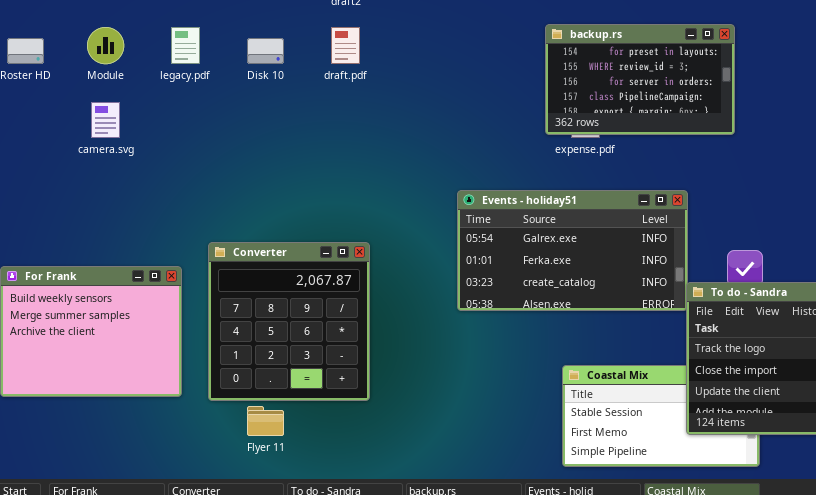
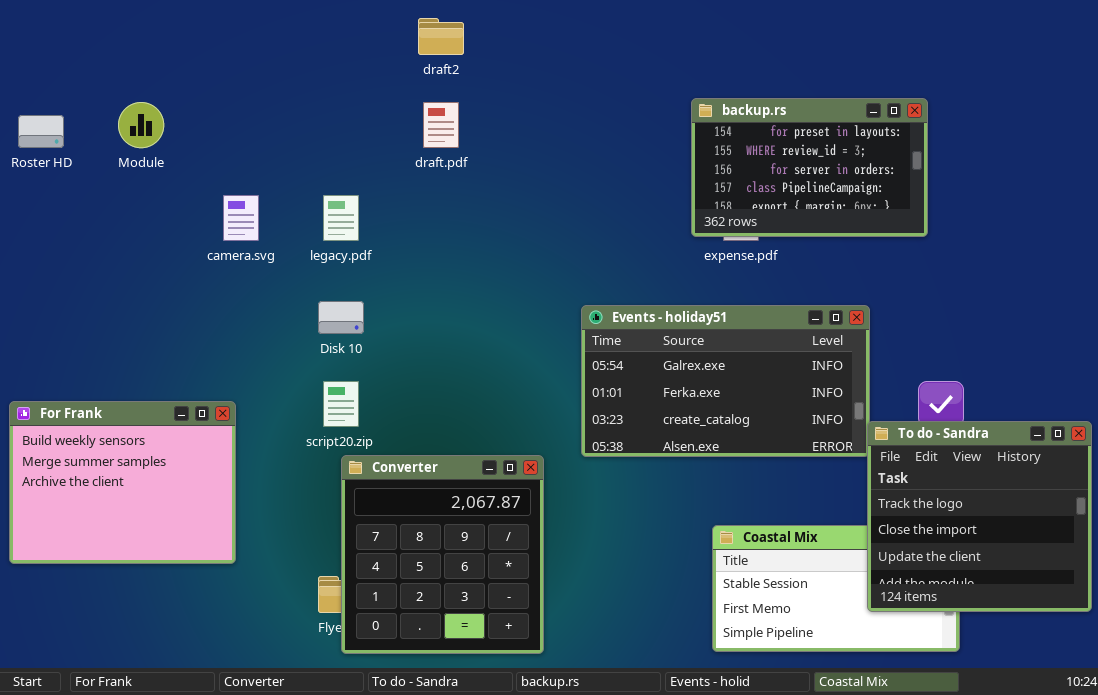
legacy.pdf: [171,27,200,64] -> [323,195,359,241], moved
Disk 10: [247,38,284,64] -> [318,301,364,334], moved
camera.svg: [91,102,120,138] -> [223,195,259,241], moved
Converter: [208,242,370,401] -> [341,455,544,654], moved

